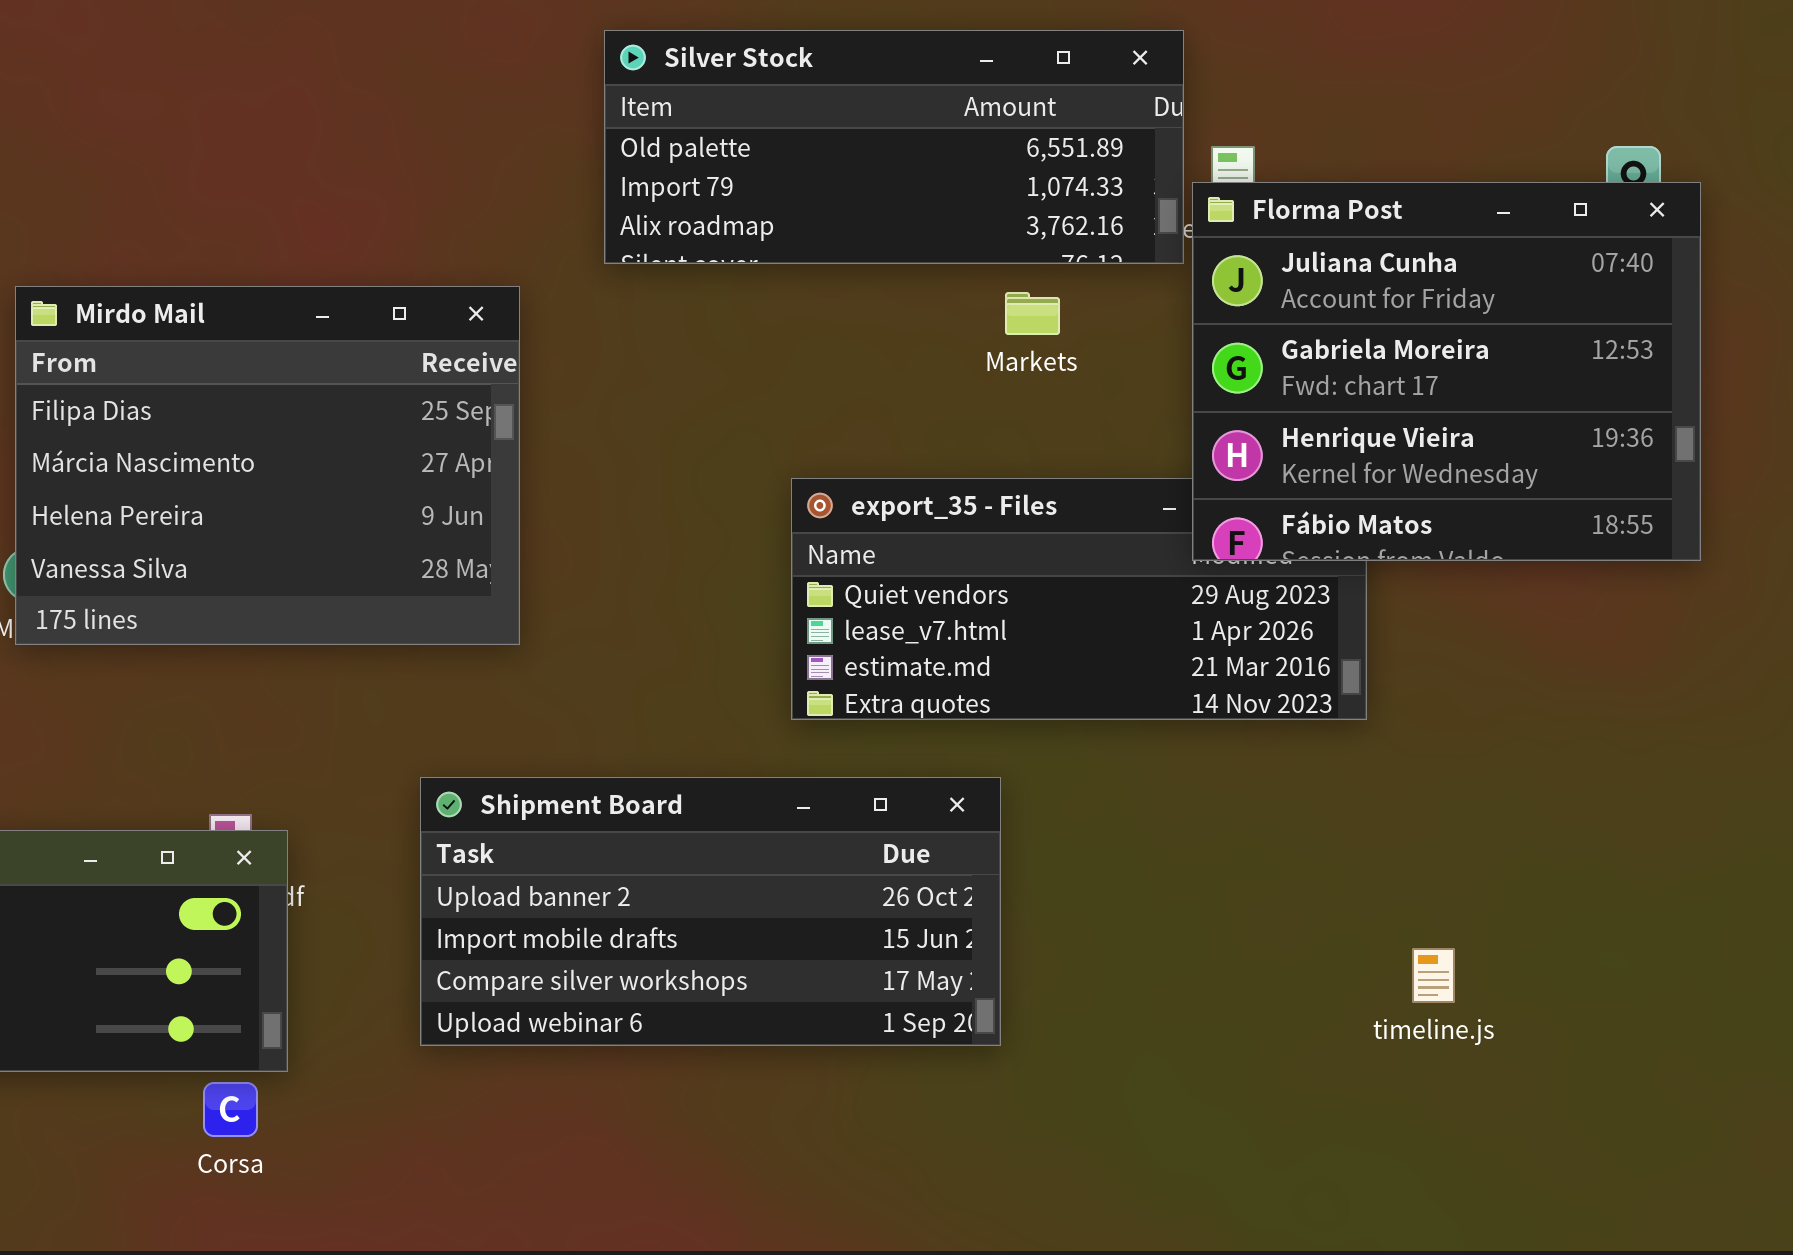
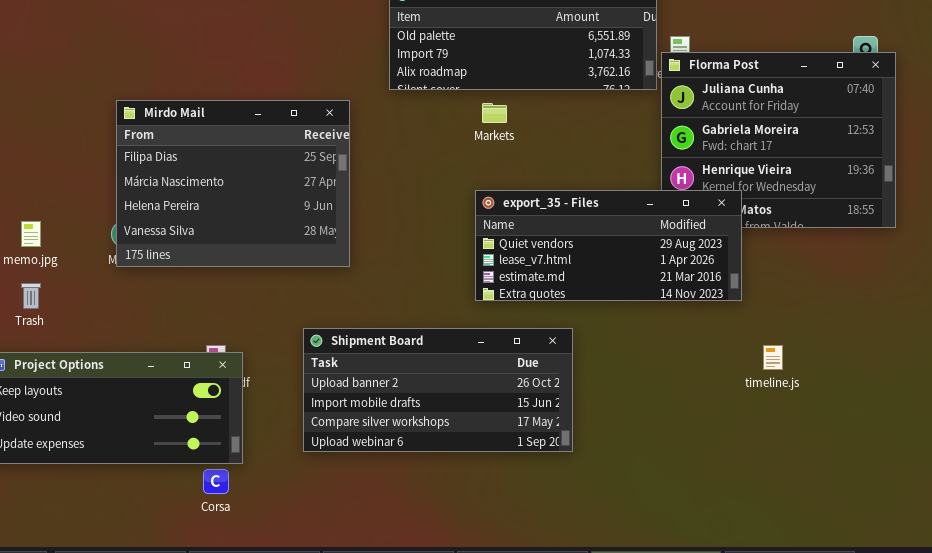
Markets: [1005,292,1060,335] -> [482,103,507,123], moved
export_35 - Files: [791,478,1367,720] -> [475,190,742,301], raised
timeline.js: [1412,948,1455,1003] -> [763,345,783,370], moved

